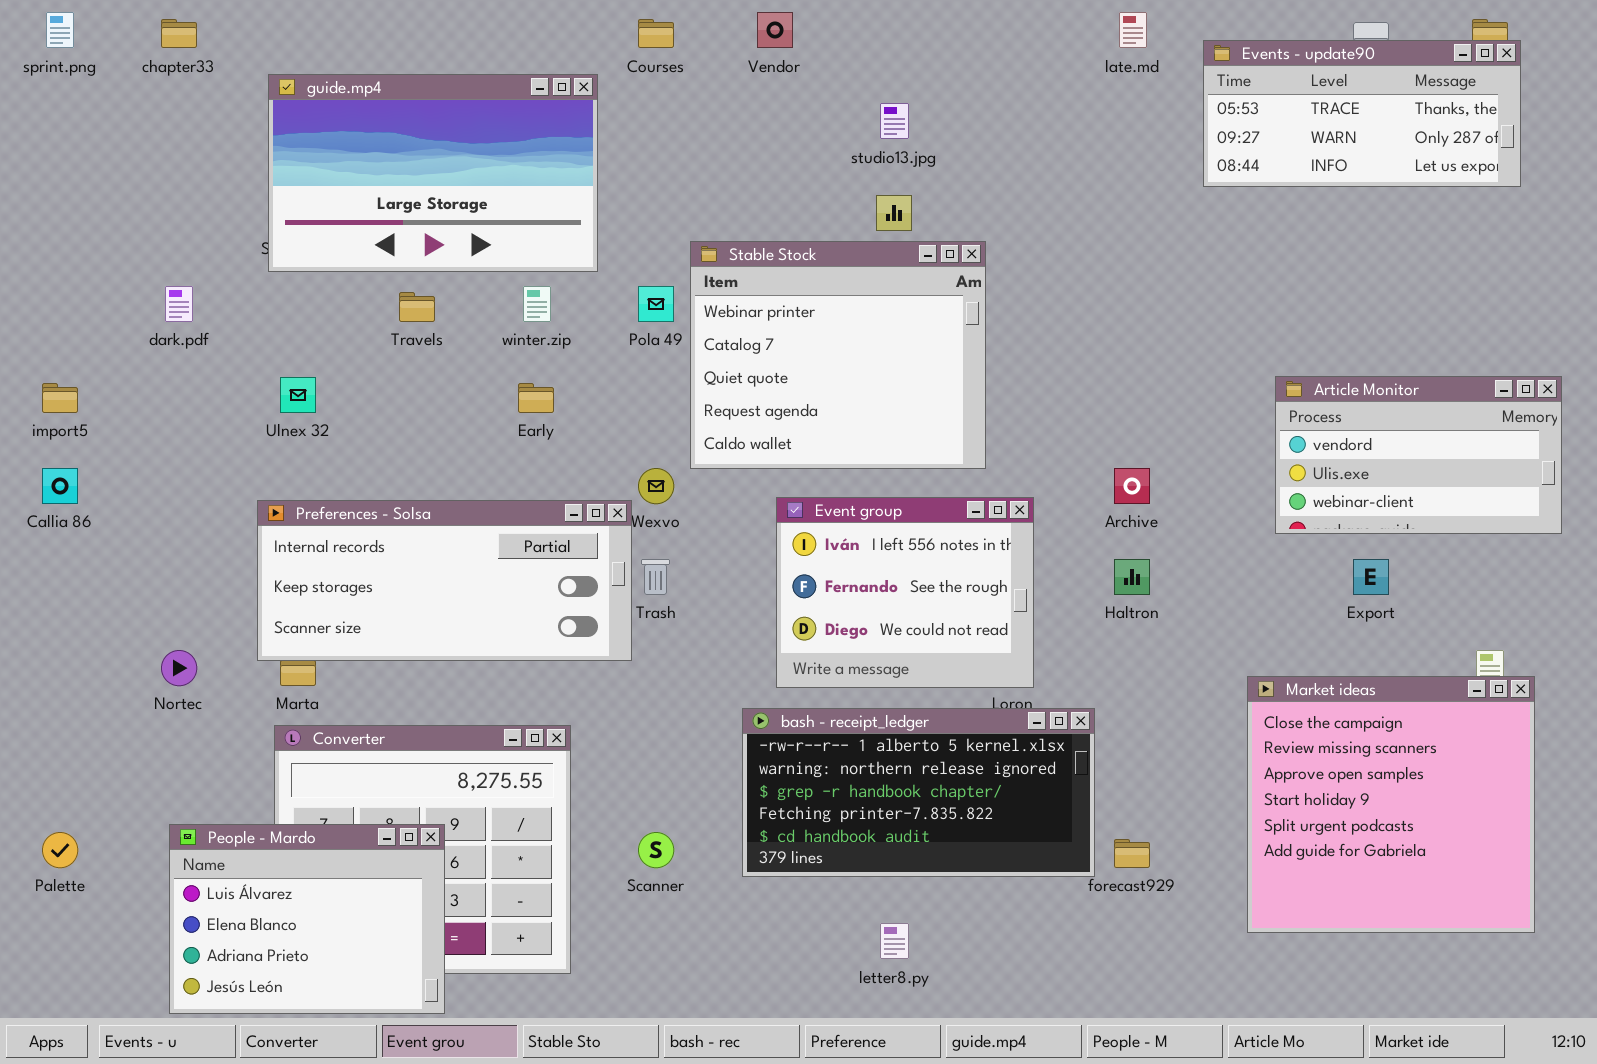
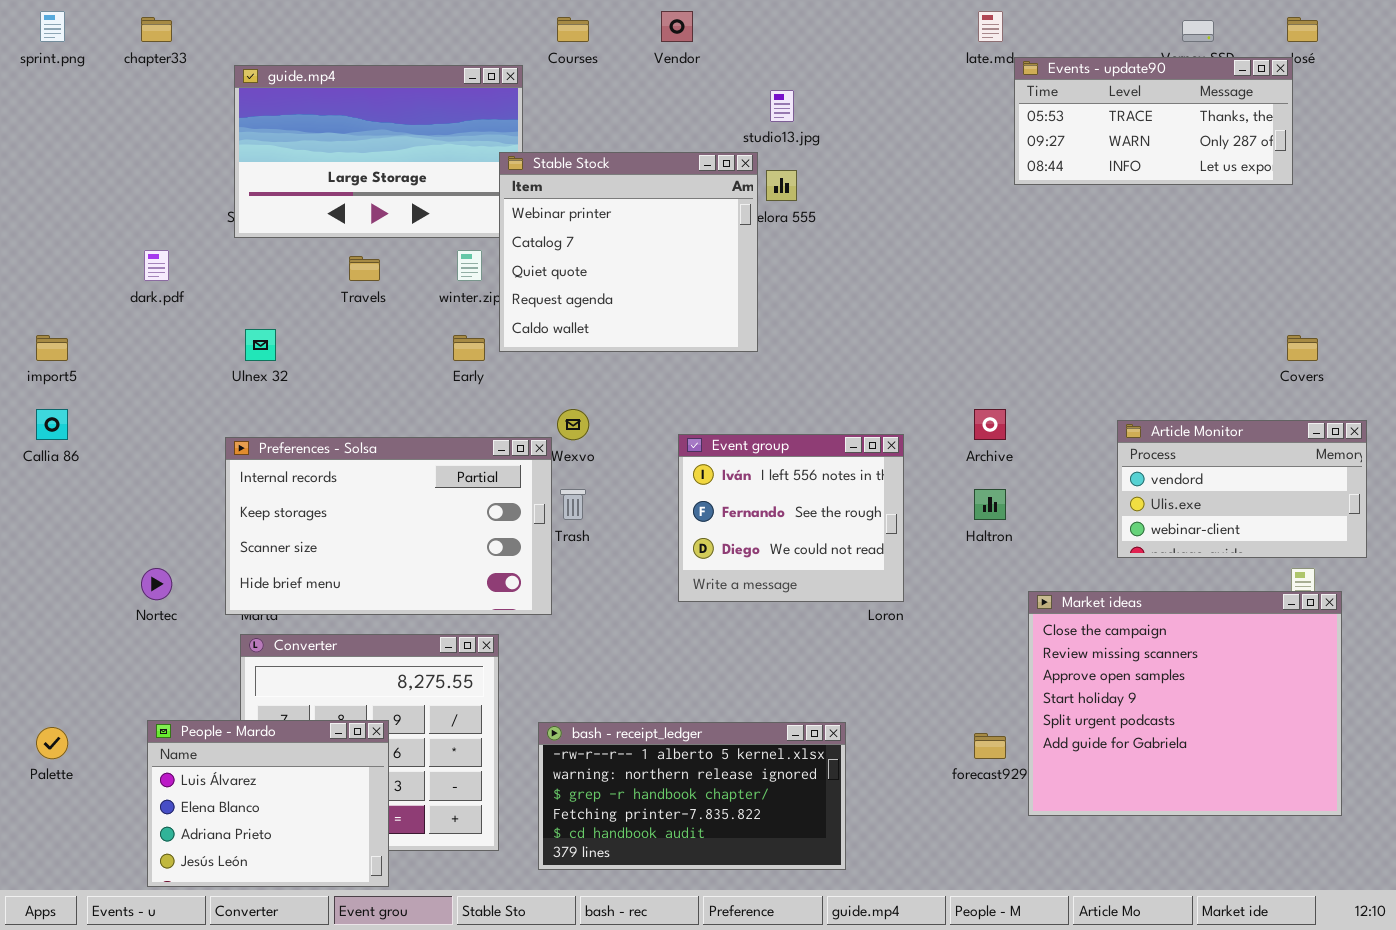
Events - update90: [1203,40,1521,187] -> [1014,57,1293,185], moved
Stable Stock: [690,241,986,469] -> [499,152,758,352], moved
Article Monitor: [1275,376,1562,534] -> [1117,420,1367,558], moved
Preferences - Solsa: [257,500,632,661] -> [225,437,552,615], resized
Market ideas: [1247,676,1535,933] -> [1028,591,1342,816], resized
bash - receipt_ledger: [742,708,1095,877] -> [538,722,846,870], moved

